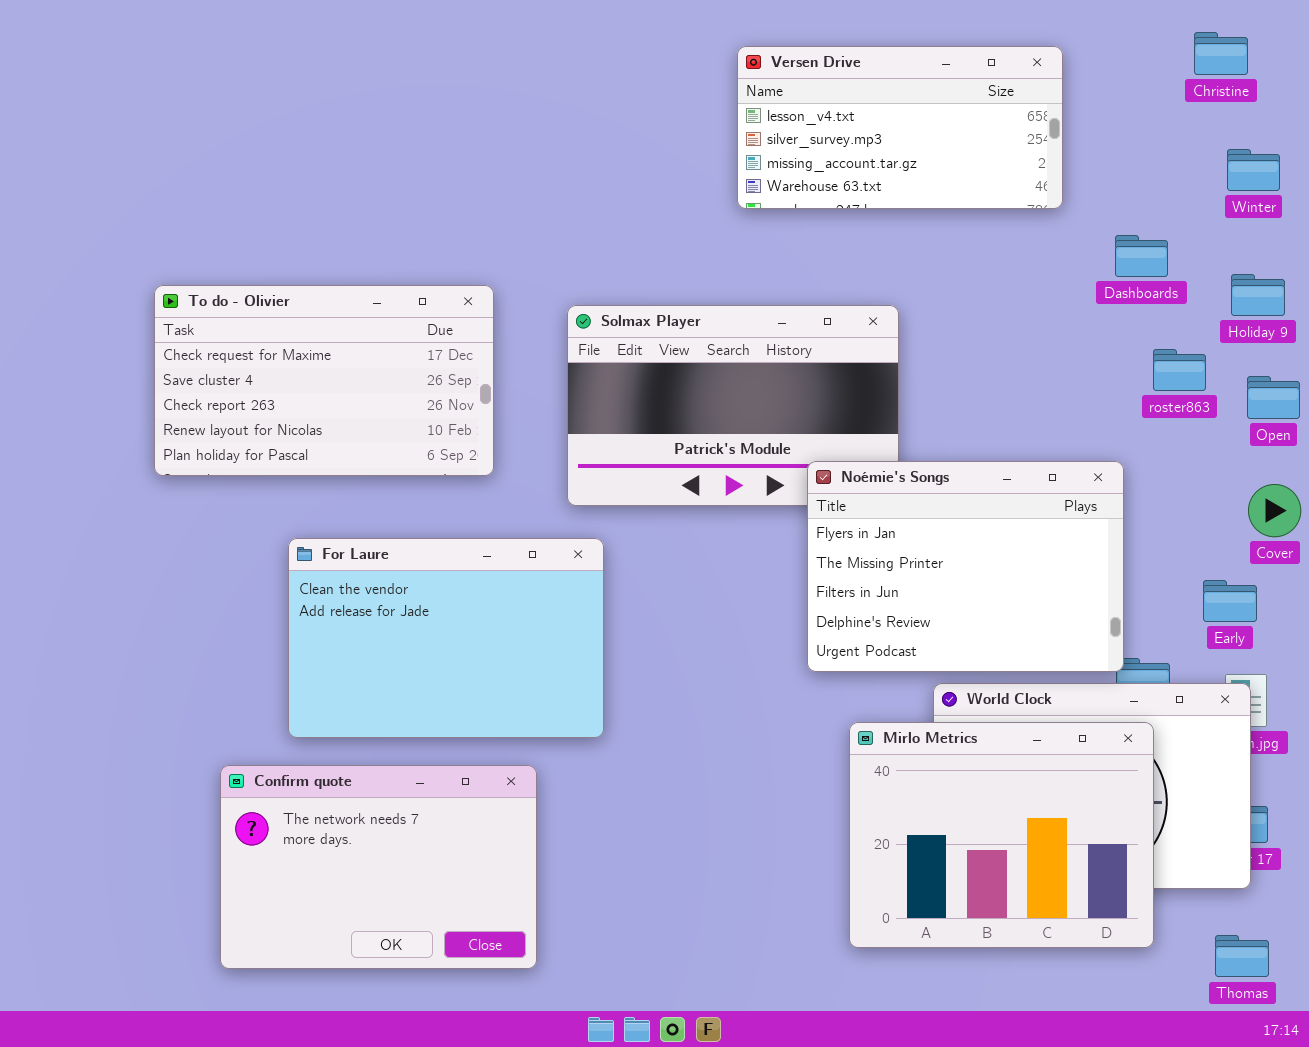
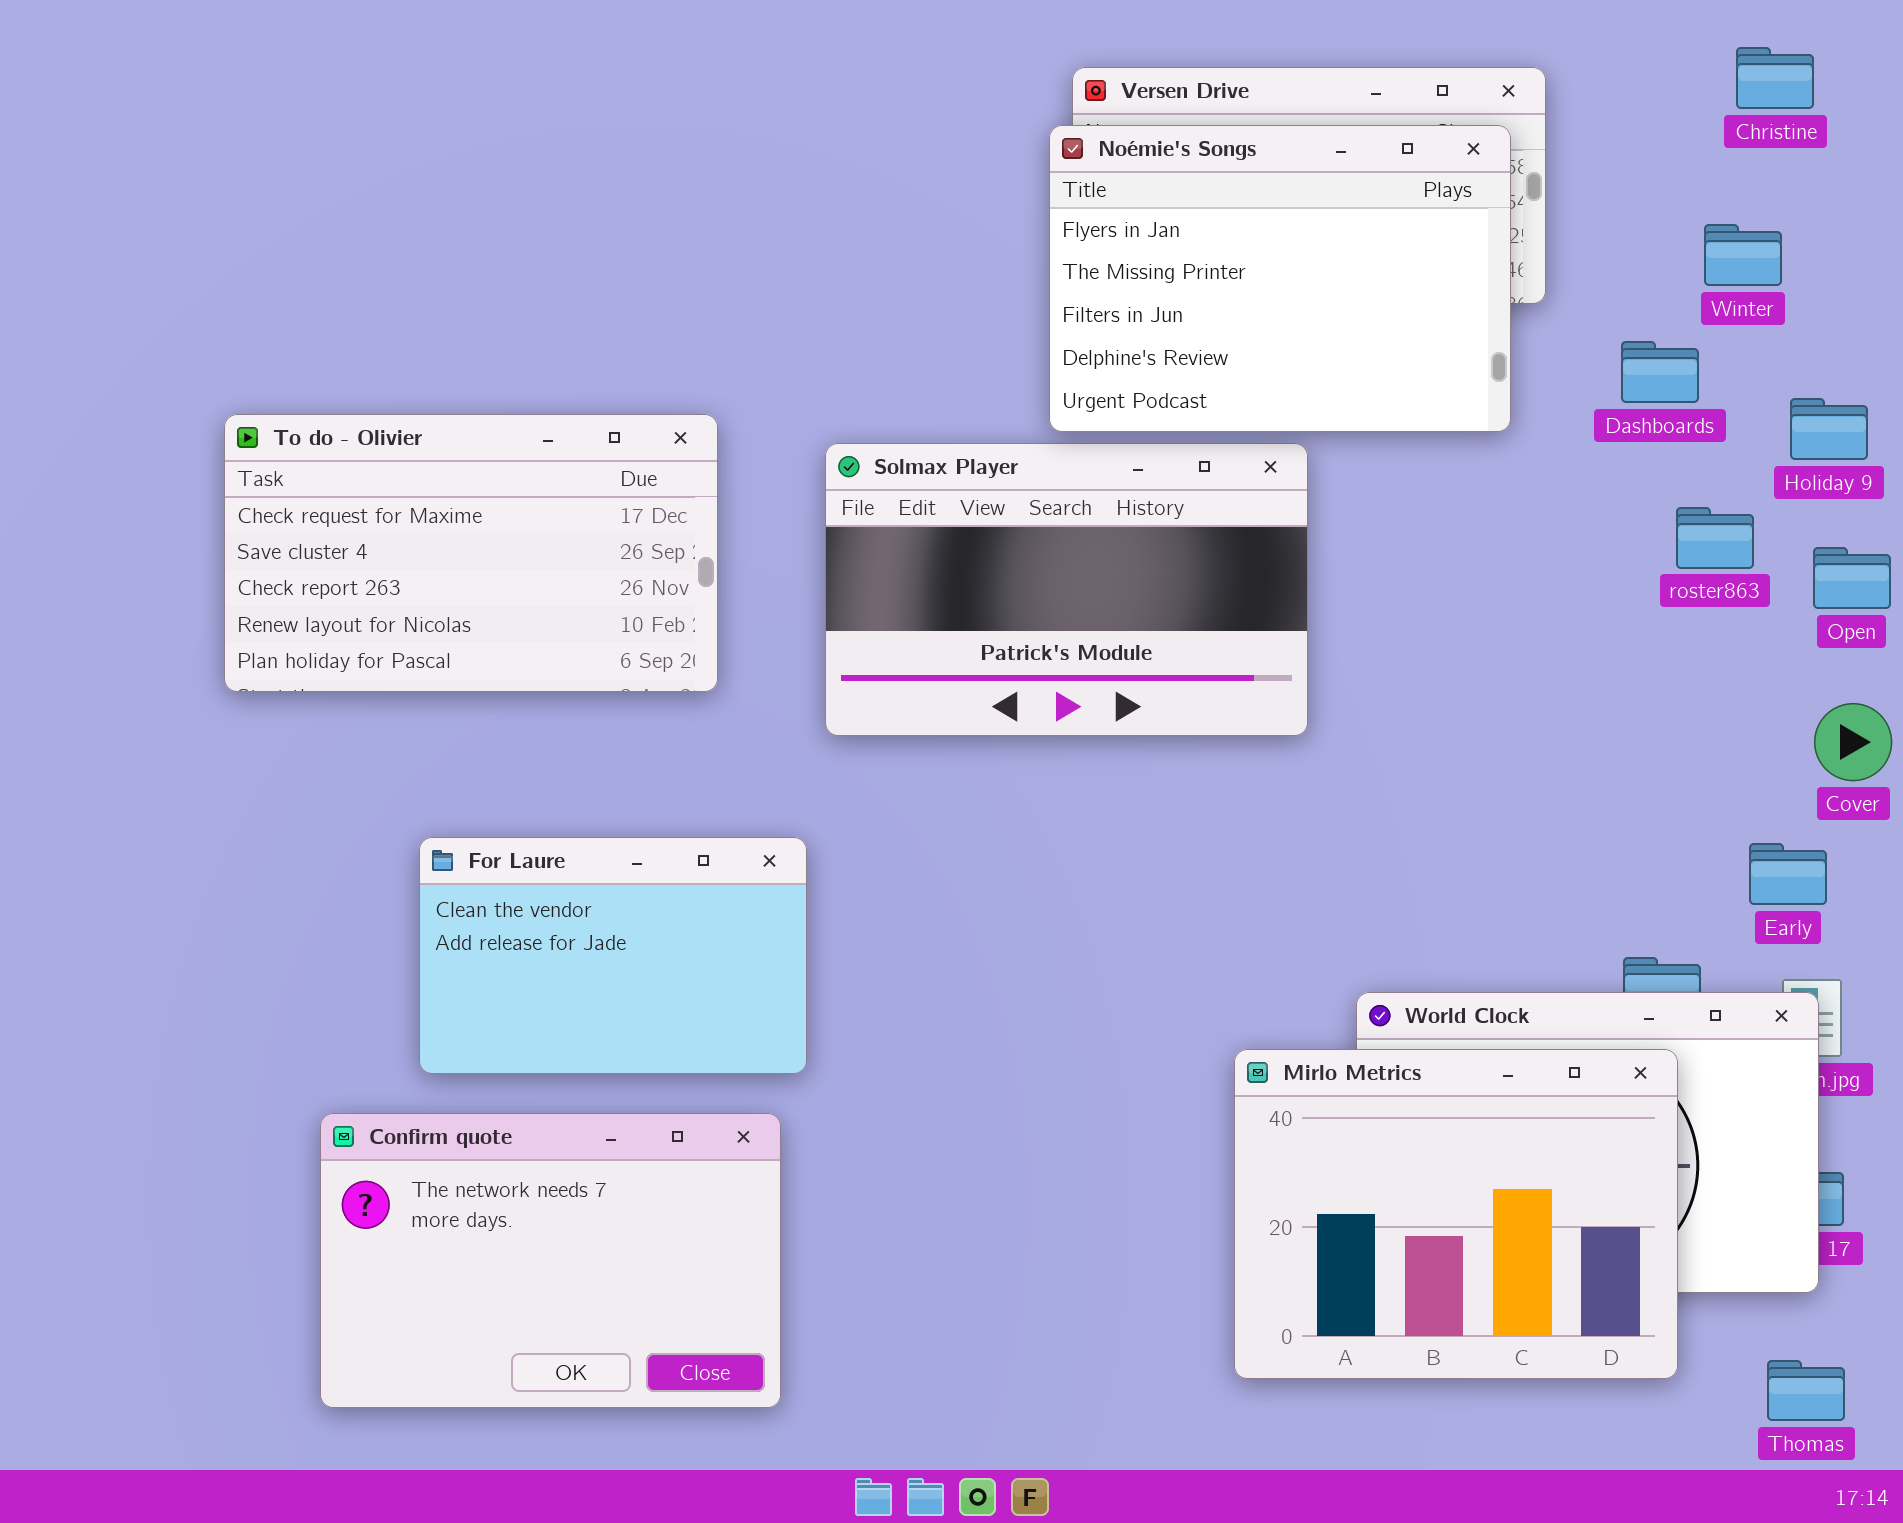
Winter: [1227,149,1280,191] -> [1704,224,1782,286], moved
Noémie's Songs: [807,461,1124,672] -> [1049,125,1511,432], moved
For Laure: [288,538,604,738] -> [419,837,807,1074], resized

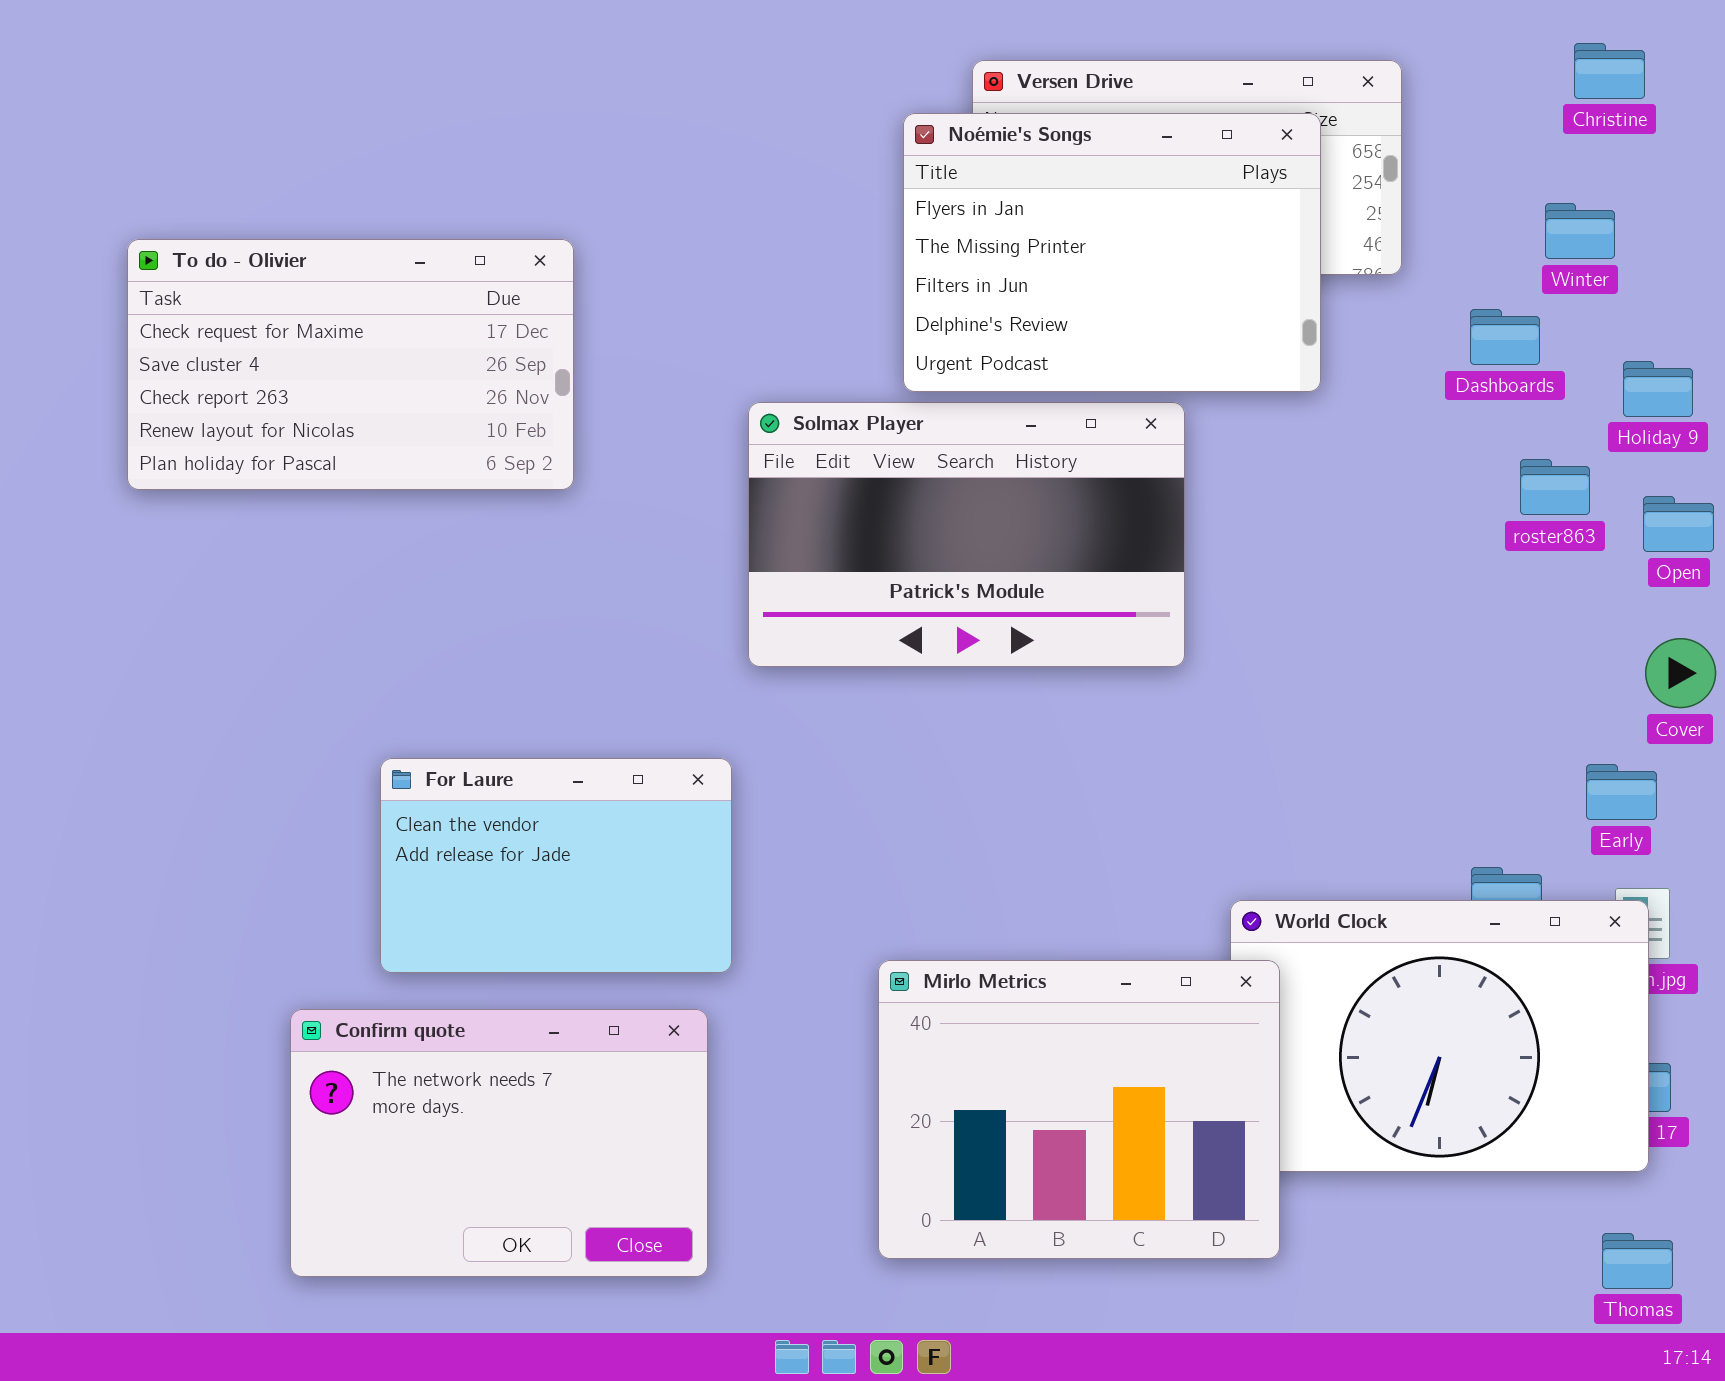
Noémie's Songs: [1049,125,1511,432] -> [903,113,1321,392], moved
To do - Olivier: [224,414,718,692] -> [127,239,574,490], moved
Mirlo Metrics: [1234,1049,1678,1379] -> [878,960,1280,1259], moved

